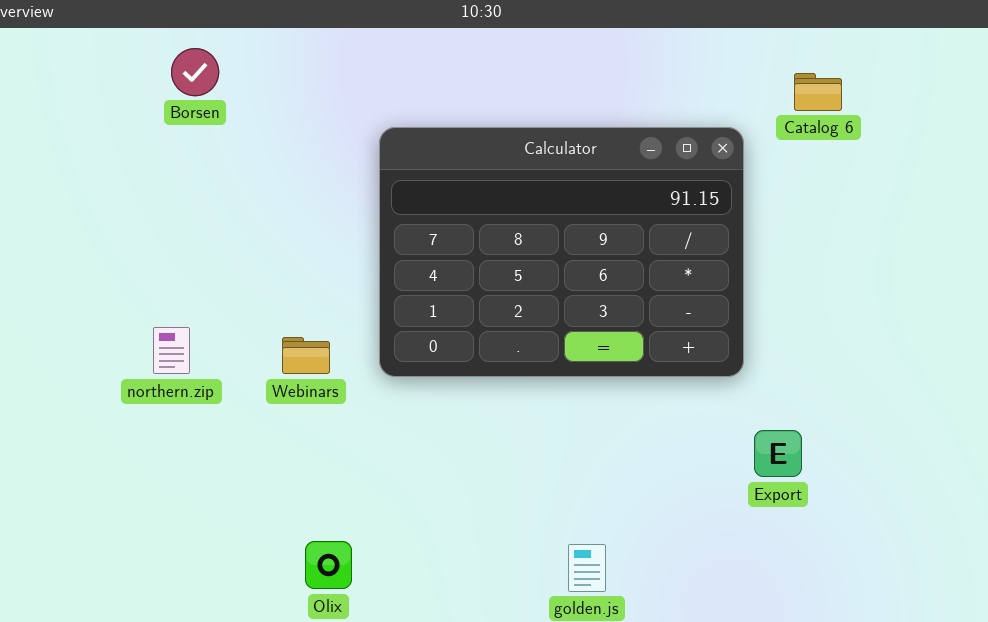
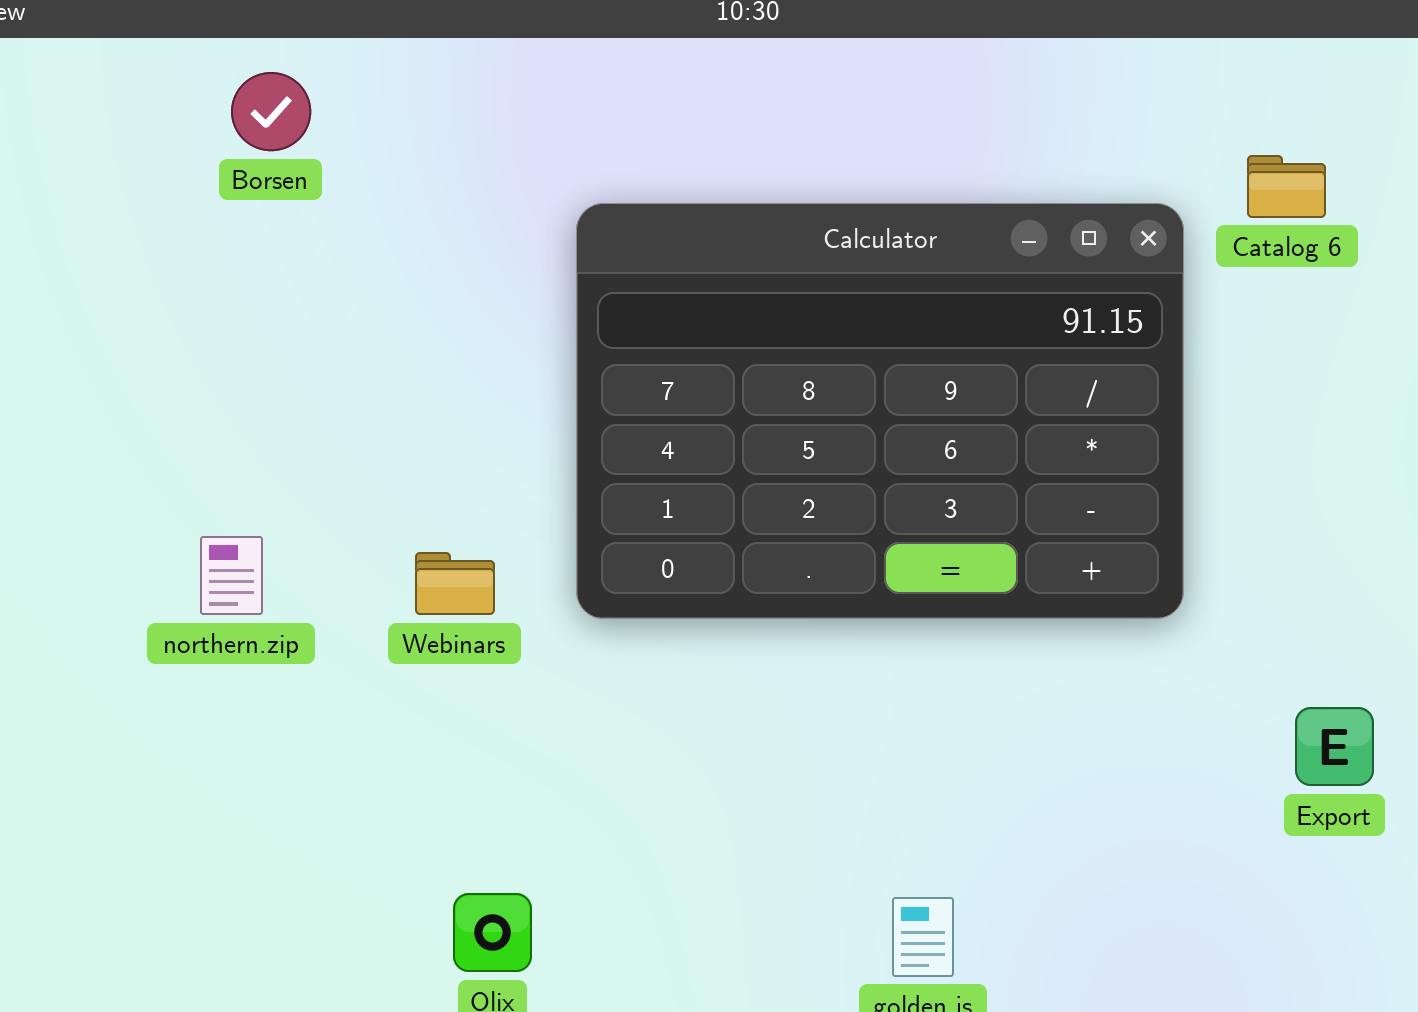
Catalog 6: [794,73,842,111] -> [1247,155,1326,218], moved
Export: [754,430,802,477] -> [1295,707,1374,786], moved

